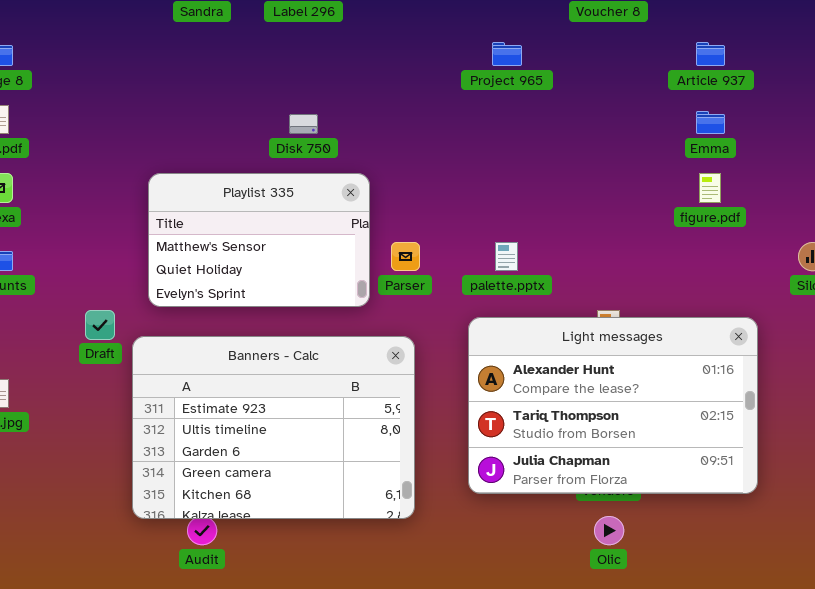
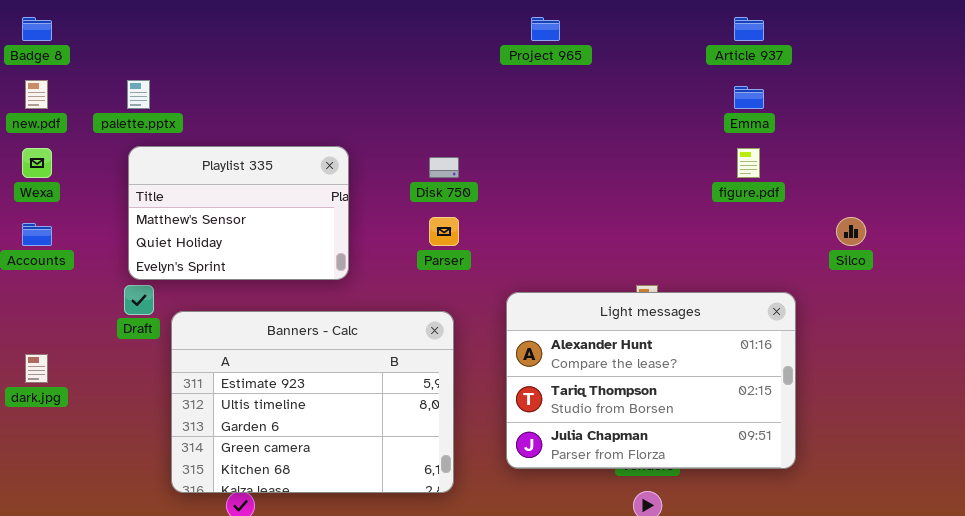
Disk 750: [289,114,318,134] -> [429,157,459,178], moved
Playlist 335: [148,173,370,307] -> [128,146,349,280], moved
palette.pptx: [495,242,518,271] -> [127,80,150,109], moved

